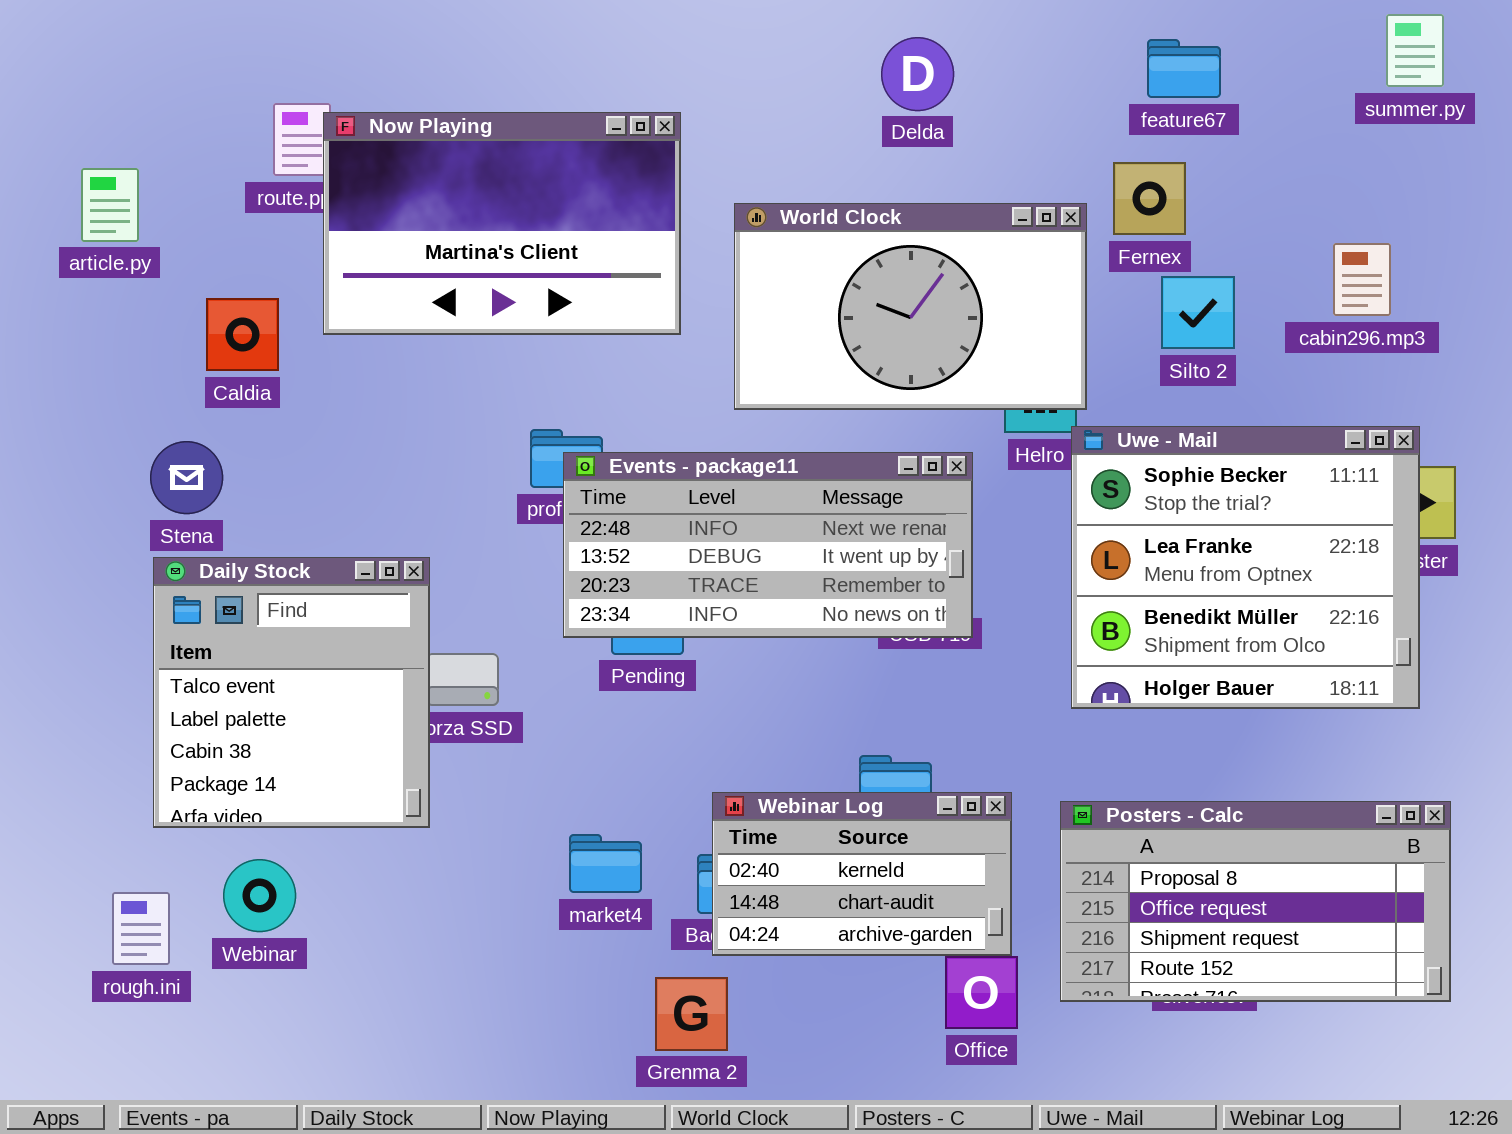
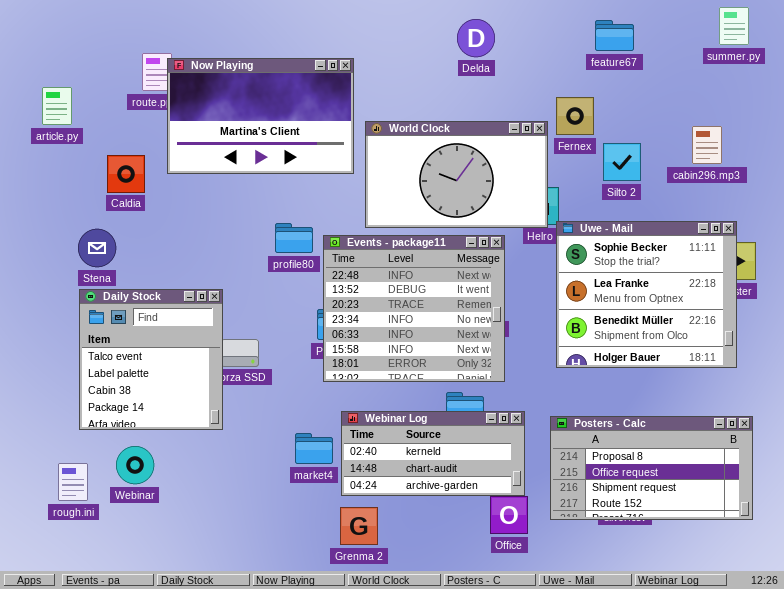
Fernex: [1113,162,1186,235] -> [556,97,594,135], moved
World Clock: [734,203,1087,410] -> [365,121,548,228], moved
Events - package11: [563,452,973,638] -> [323,235,505,382], resized
Webinar Log: [712,792,1012,956] -> [341,411,525,496], resized

